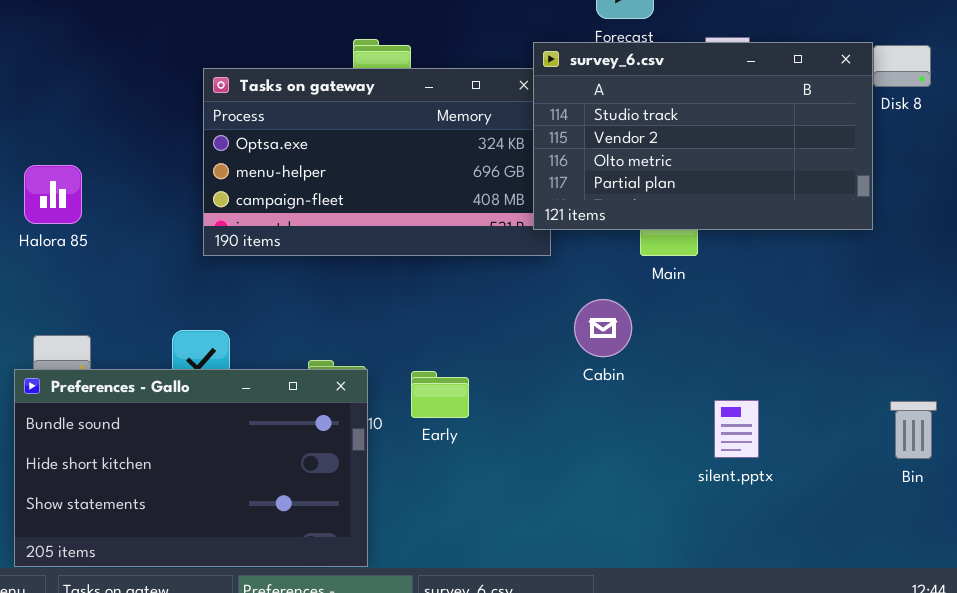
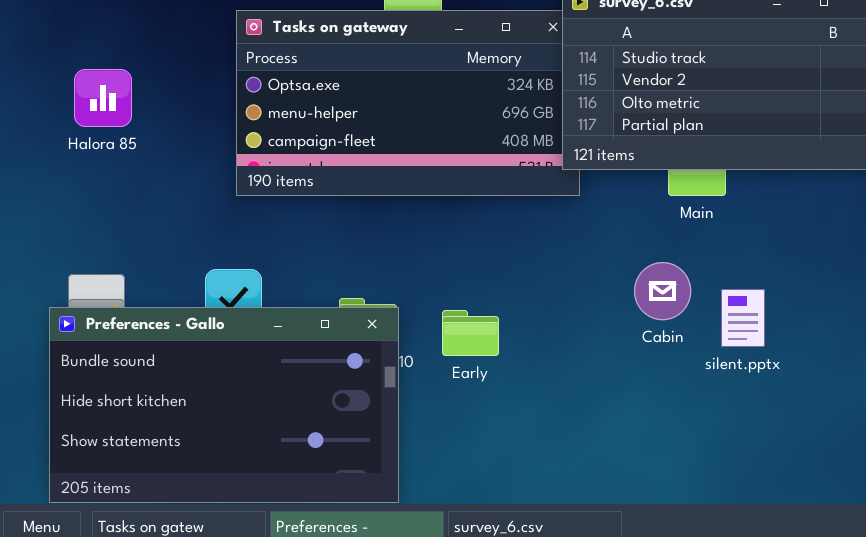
Halora 85: [24,165,82,224] -> [74,69,132,127], moved
Cabin: [574,299,632,357] -> [634,262,691,320], moved
silent.pptx: [714,400,759,458] -> [721,289,765,347], moved

